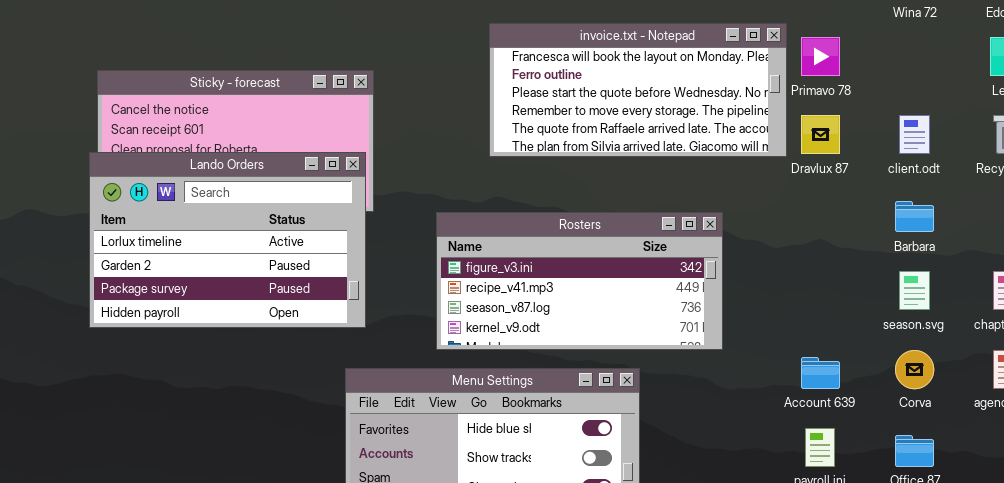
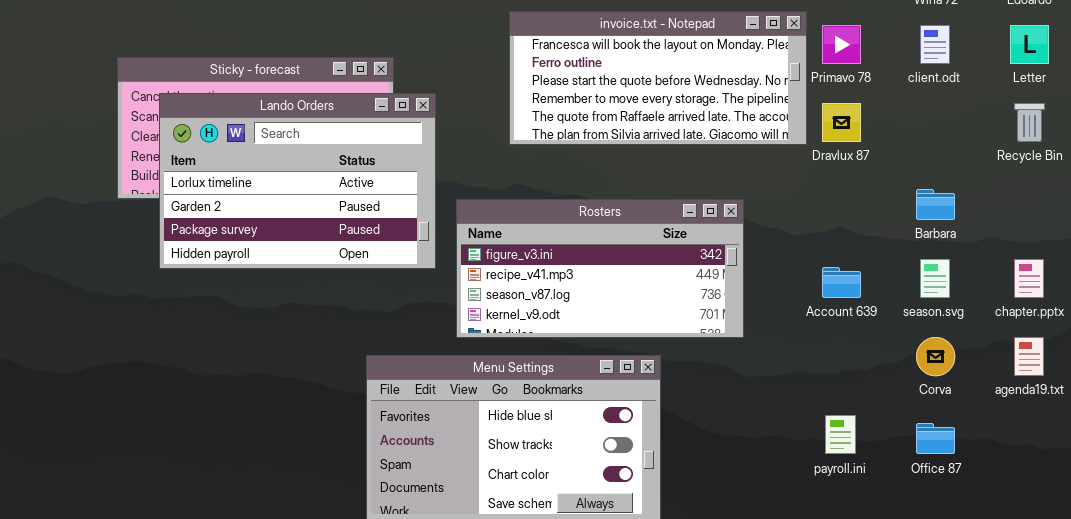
client.odt: [899,115,930,154] -> [920,25,950,64], moved
Lando Orders: [89,152,366,328] -> [159,93,436,269], moved
Account 639: [801,357,840,389] -> [822,267,861,298], moved

